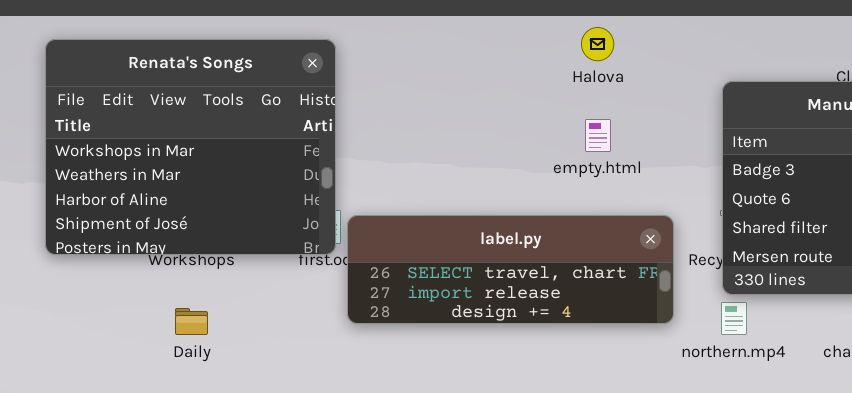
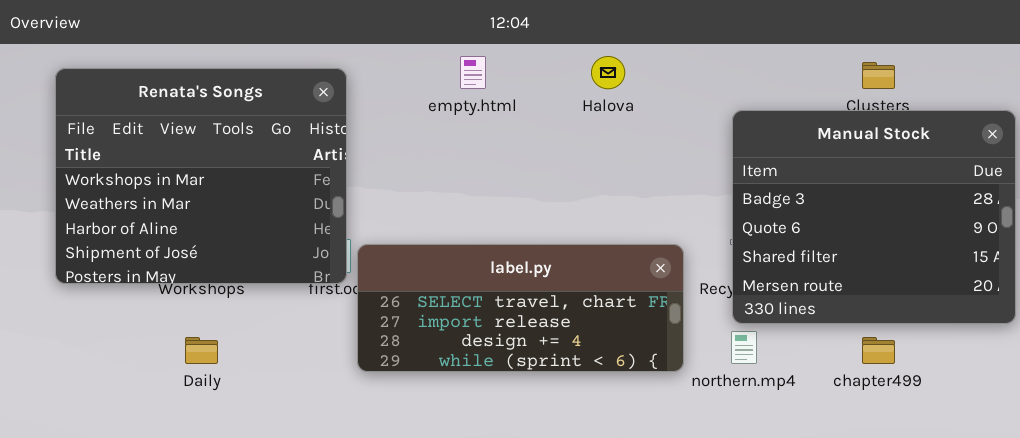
empty.html: [585,119,611,152] -> [460,56,486,89], moved
label.py: [347,215,674,324] -> [357,244,684,372], resized

